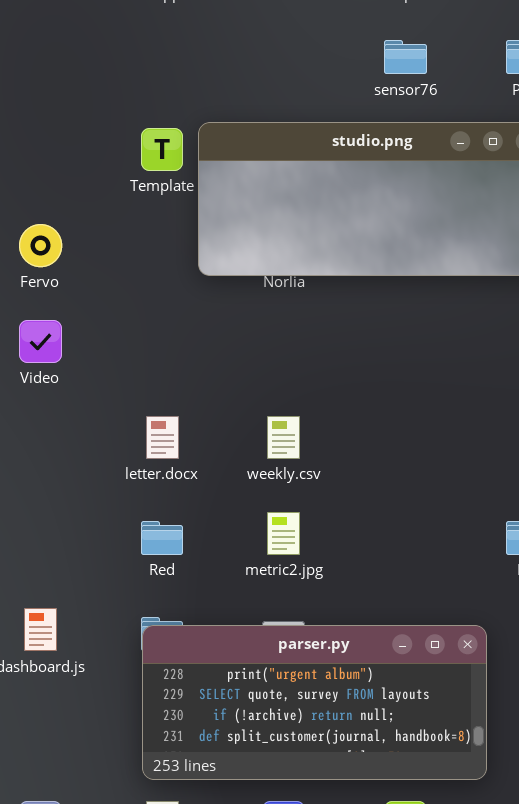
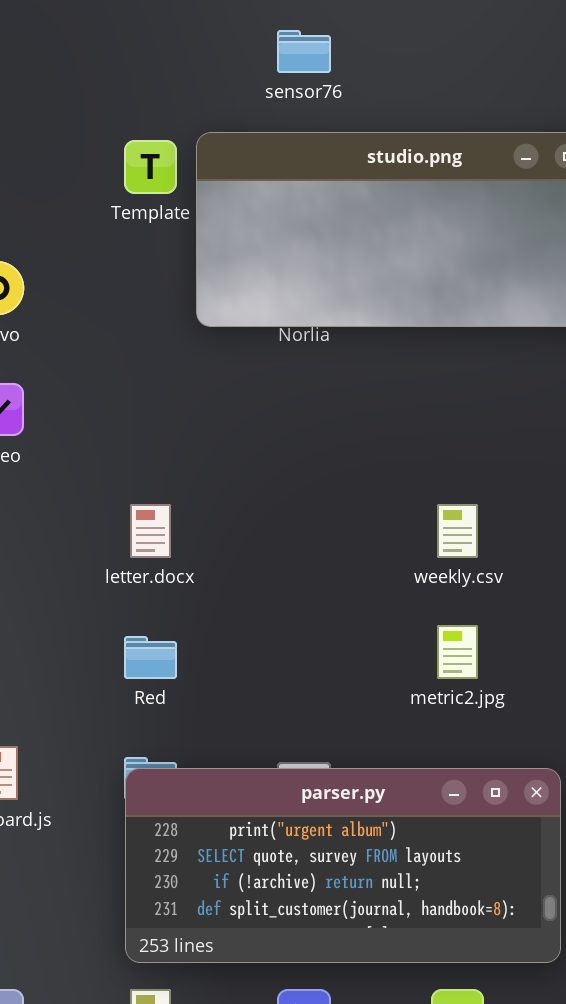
sensor76: [384,40,427,74] -> [277,30,331,73], moved
weekly.csv: [267,416,300,459] -> [437,504,478,558], moved
metric2.jpg: [267,512,300,555] -> [437,625,478,679], moved

